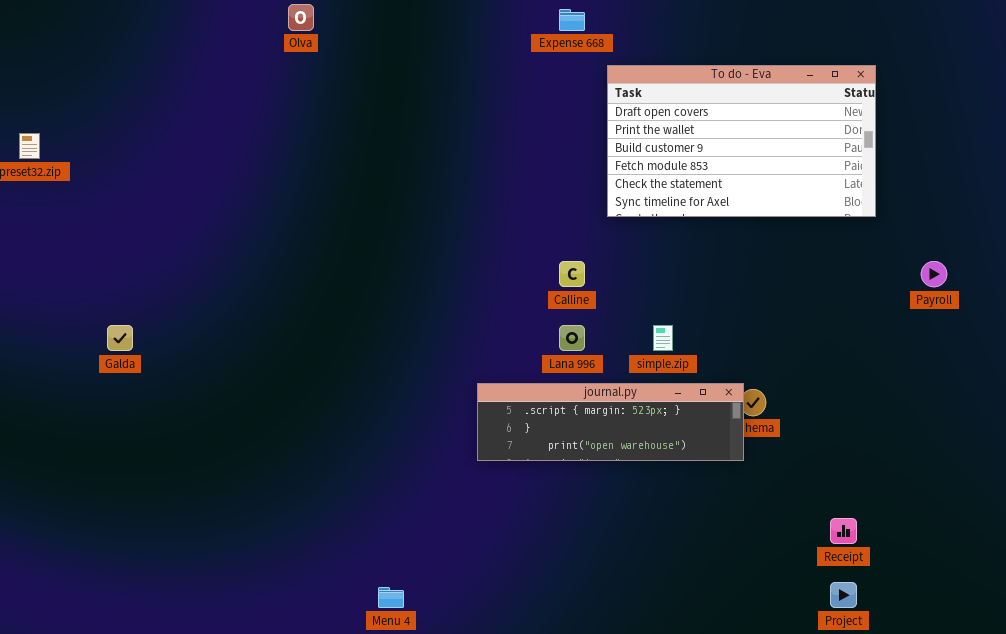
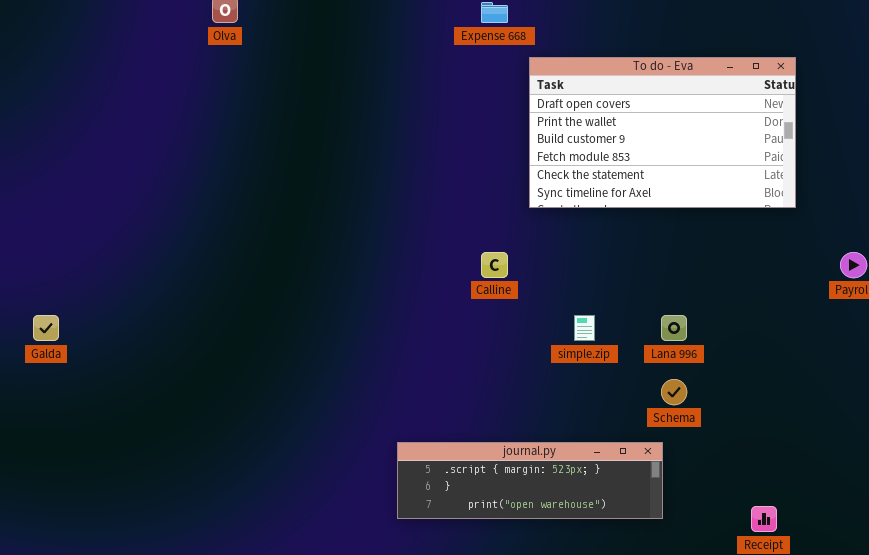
Lana 996: [559,325,585,351] -> [661,315,687,341], moved
journal.py: [477,383,744,461] -> [397,442,663,519], moved

